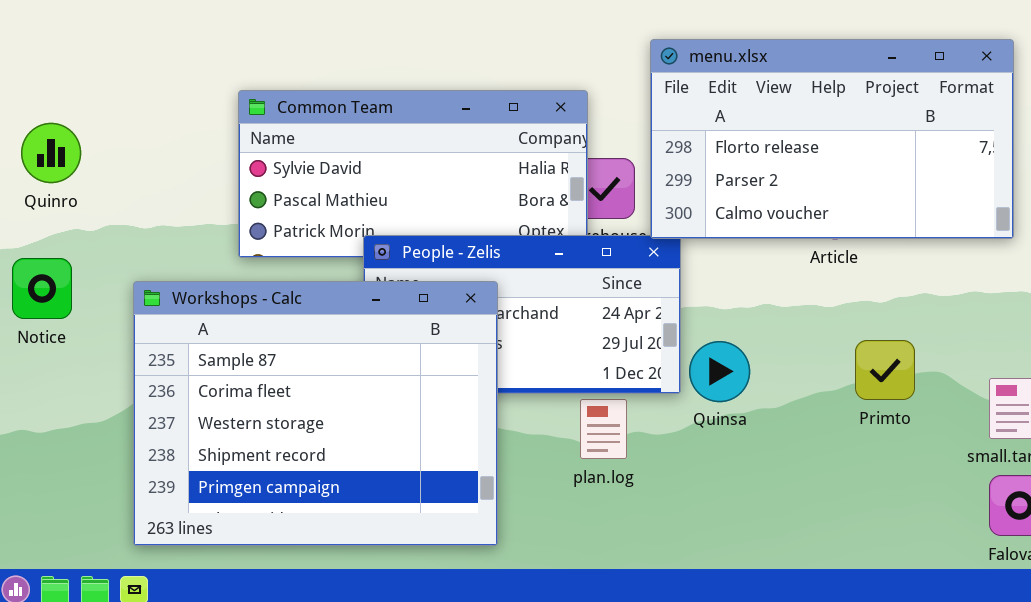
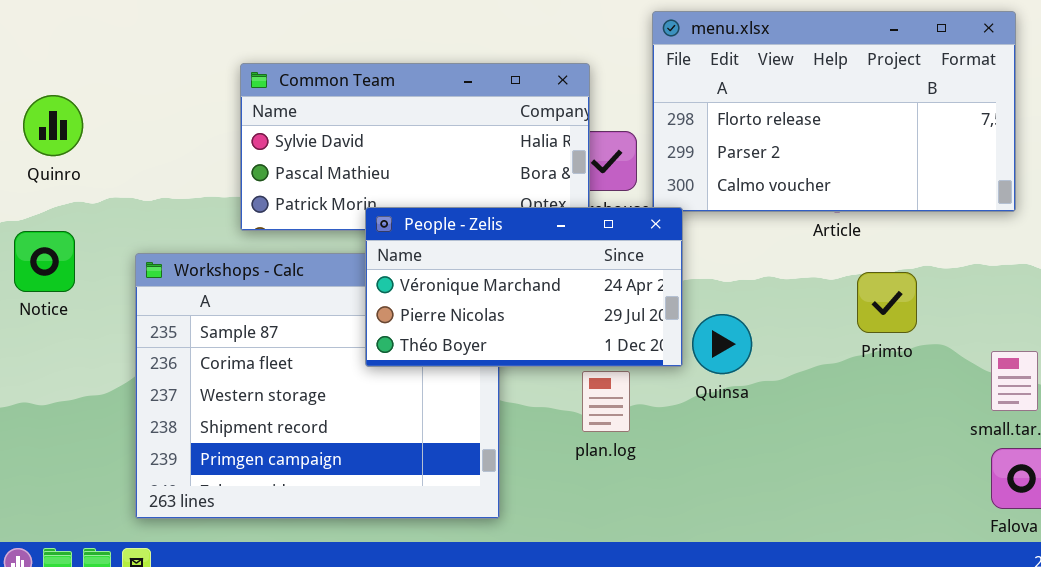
People - Zelis: [363,235,681,394] -> [365,207,683,367], raised
Primto: [855,340,915,400] -> [857,272,917,333], moved

